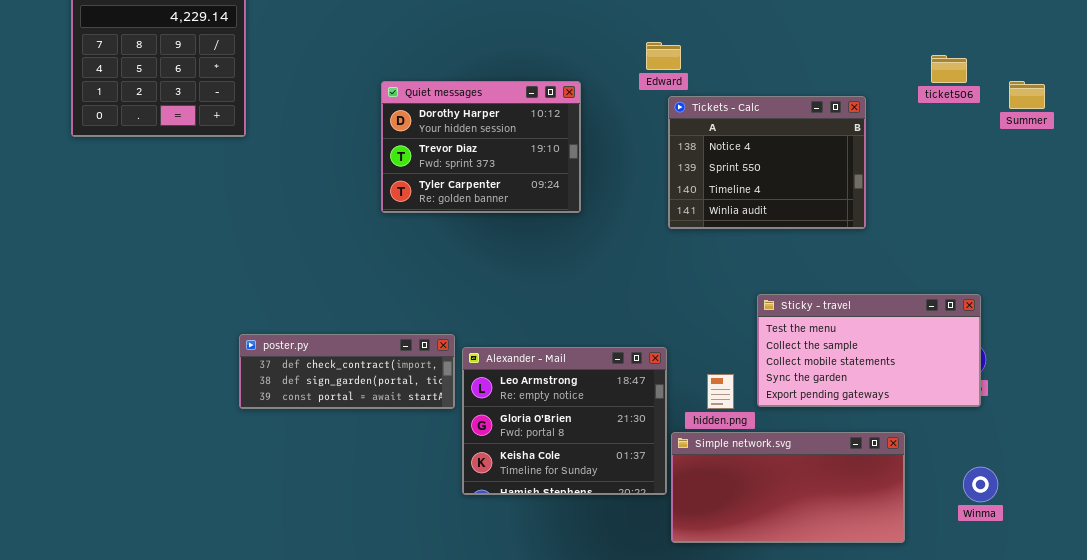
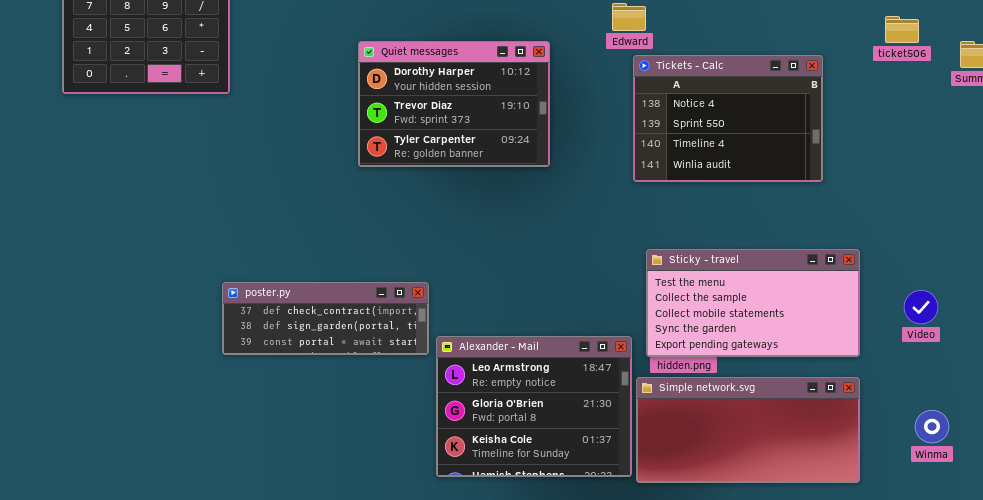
Sticky - travel: [757,294,981,407] -> [646,249,860,357], moved
Alexander - Mail: [462,347,667,495] -> [436,336,632,477], moved

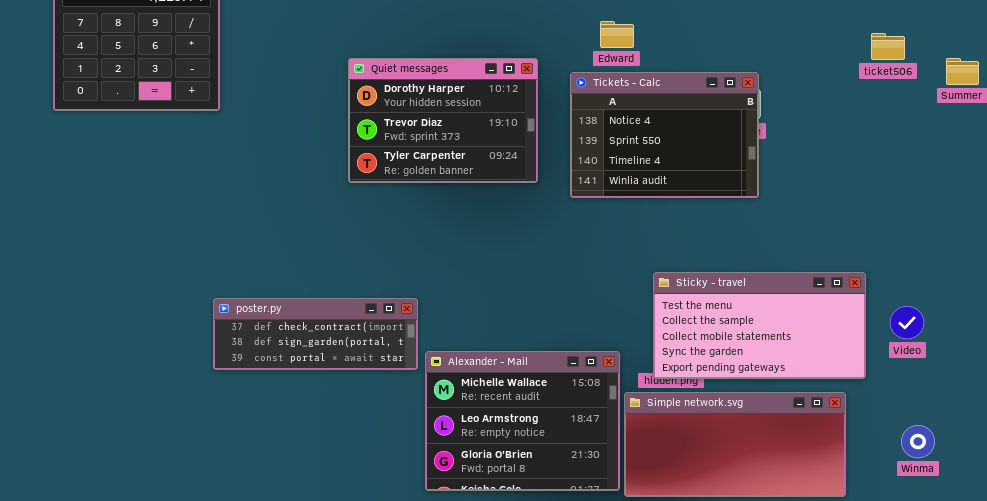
Tickets - Calc: [633,55,823,182] -> [570,72,759,198], moved
Sticky - travel: [646,249,860,357] -> [653,272,866,379], moved
Alexander - Mail: [436,336,632,477] -> [425,351,620,491], scrolled up 1 row

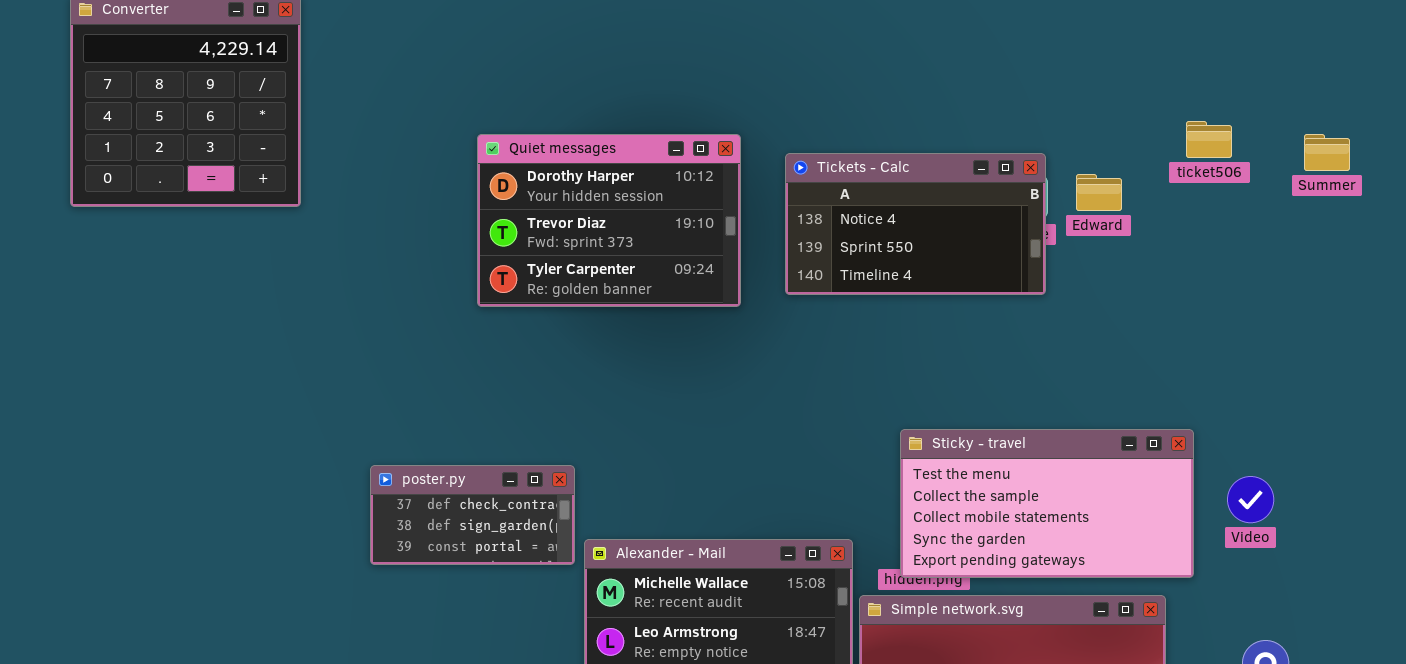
Edward: [600,21,634,48] -> [1076,174,1122,211], moved
ticket506: [871,33,905,60] -> [1186,121,1232,158], moved
Tickets - Calc: [570,72,759,198] -> [785,153,1046,295], resized
poster.py: [213,298,418,370] -> [370,465,575,565], resized

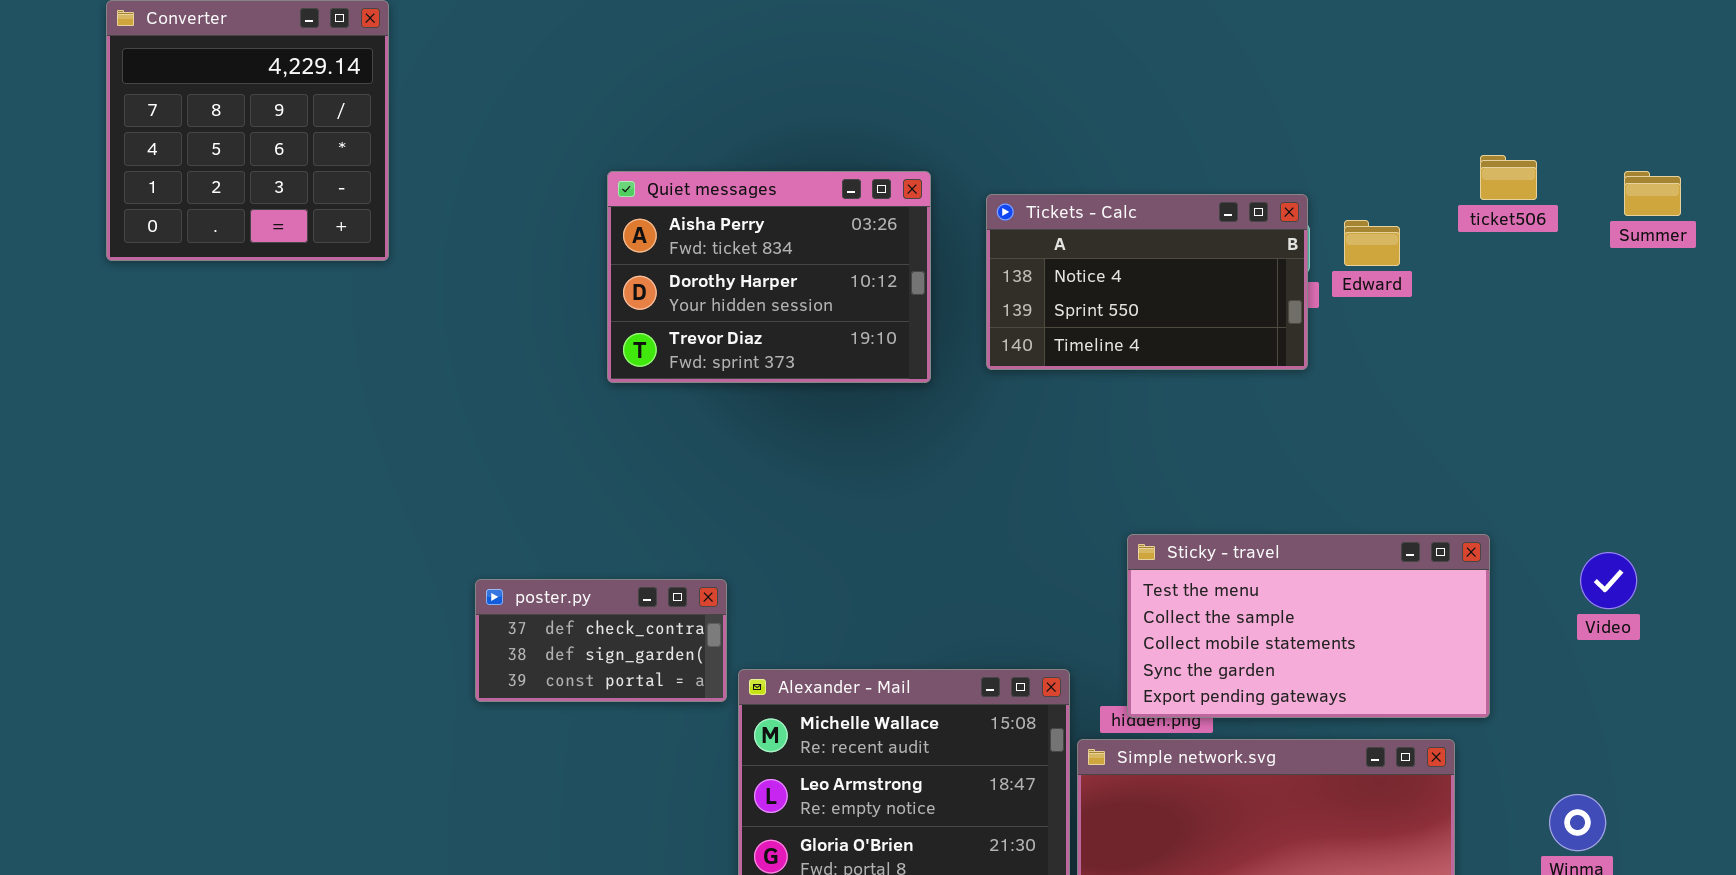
Quiet messages: [477,134,741,307] -> [607,171,931,383], scrolled up 1 row
Video: [1227,476,1274,523] -> [1580,552,1637,609], moved

